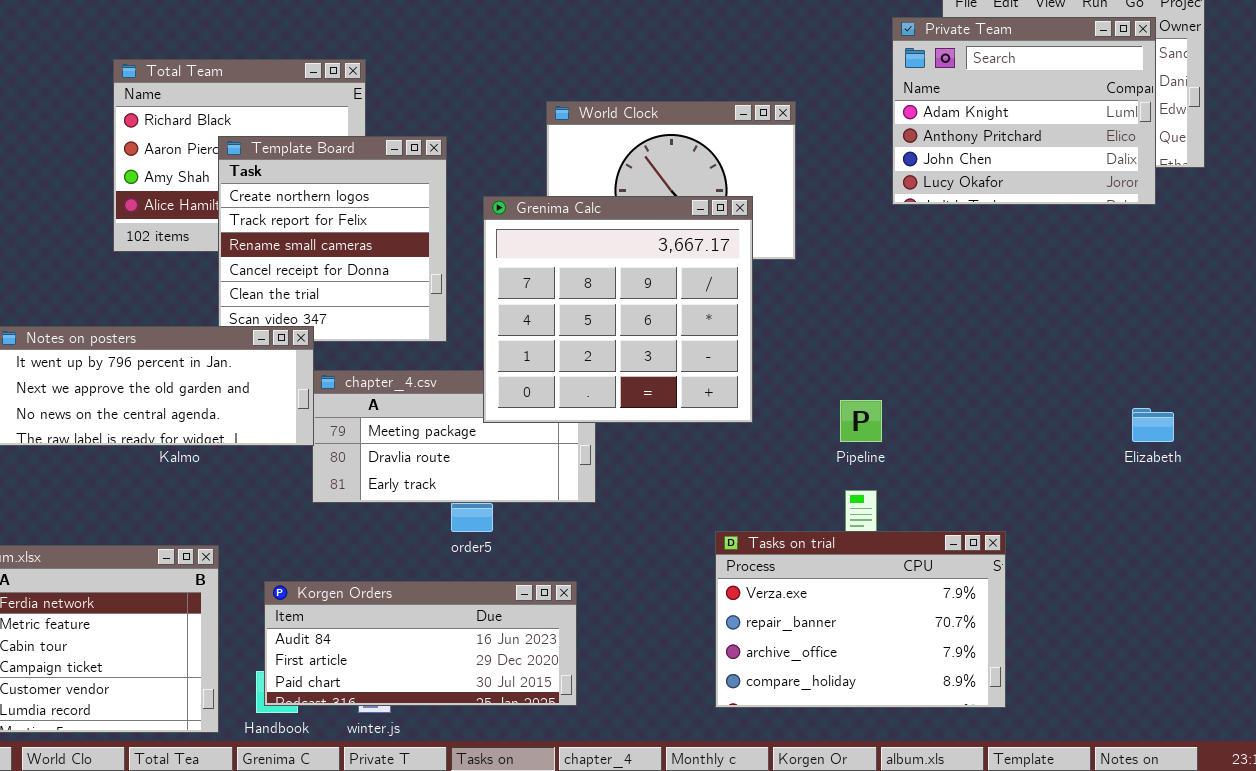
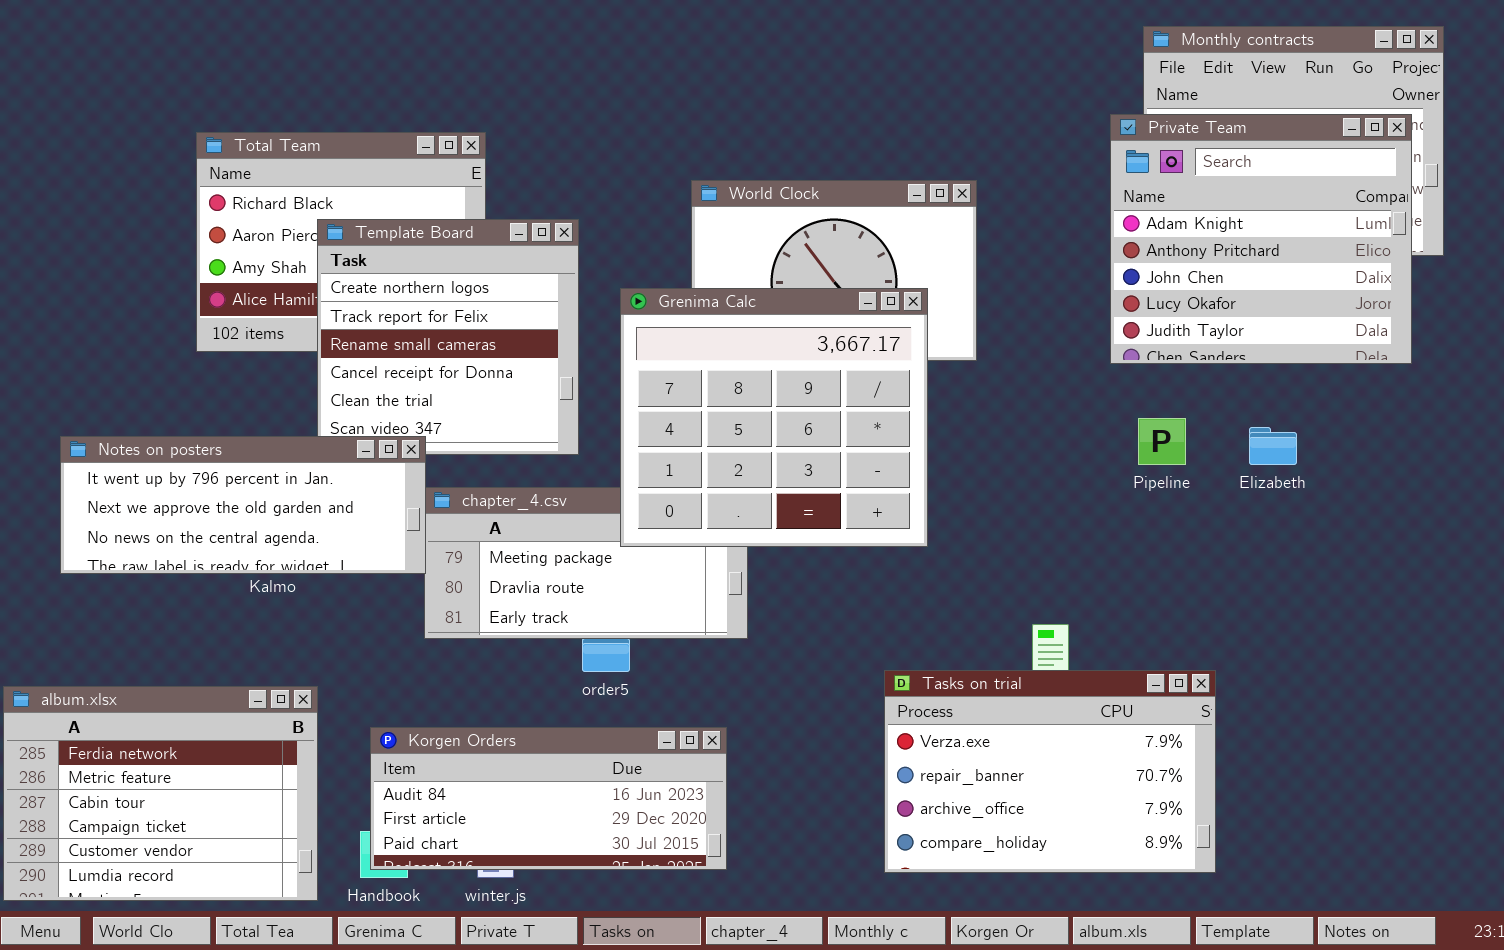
Private Team: [892,17,1156,205] -> [1110,114,1412,364], moved, resized
Pipeline: [840,400,882,442] -> [1138,418,1186,465], moved
Elizabeth: [1132,408,1174,442] -> [1249,427,1297,465], moved

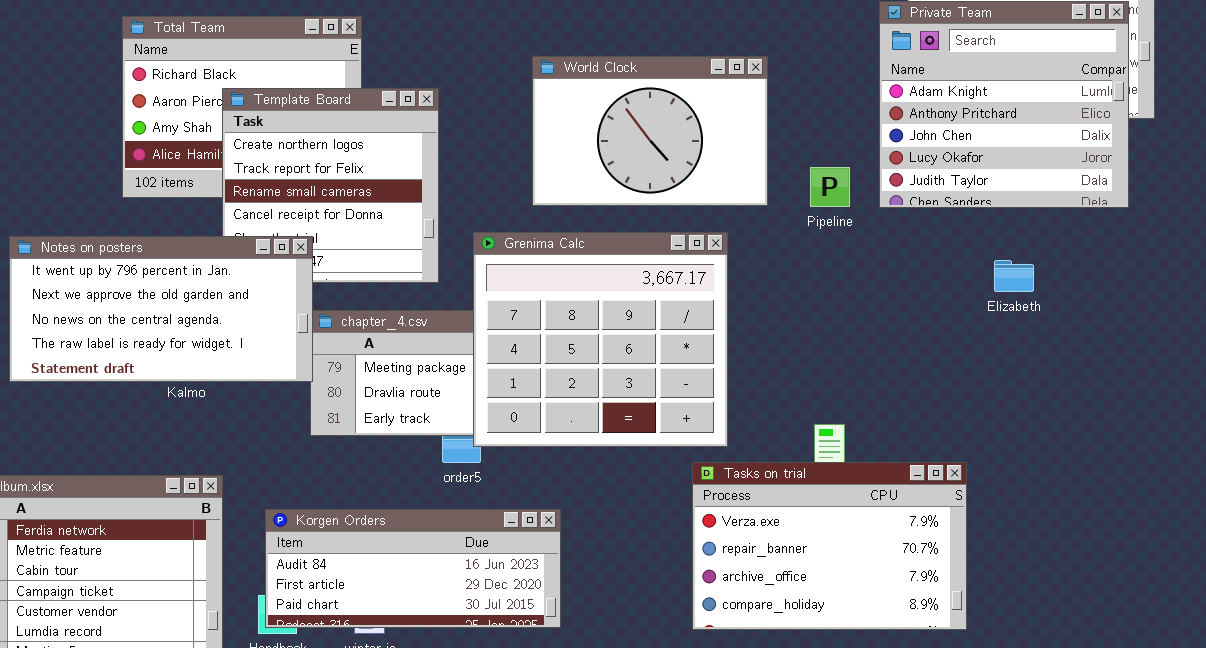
Grenima Calc: [620,288,928,547] -> [473,232,728,447], moved
Pipeline: [1138,418,1186,465] -> [810,167,850,207], moved
Notes on posters: [60,436,426,574] -> [9,236,313,382], resized

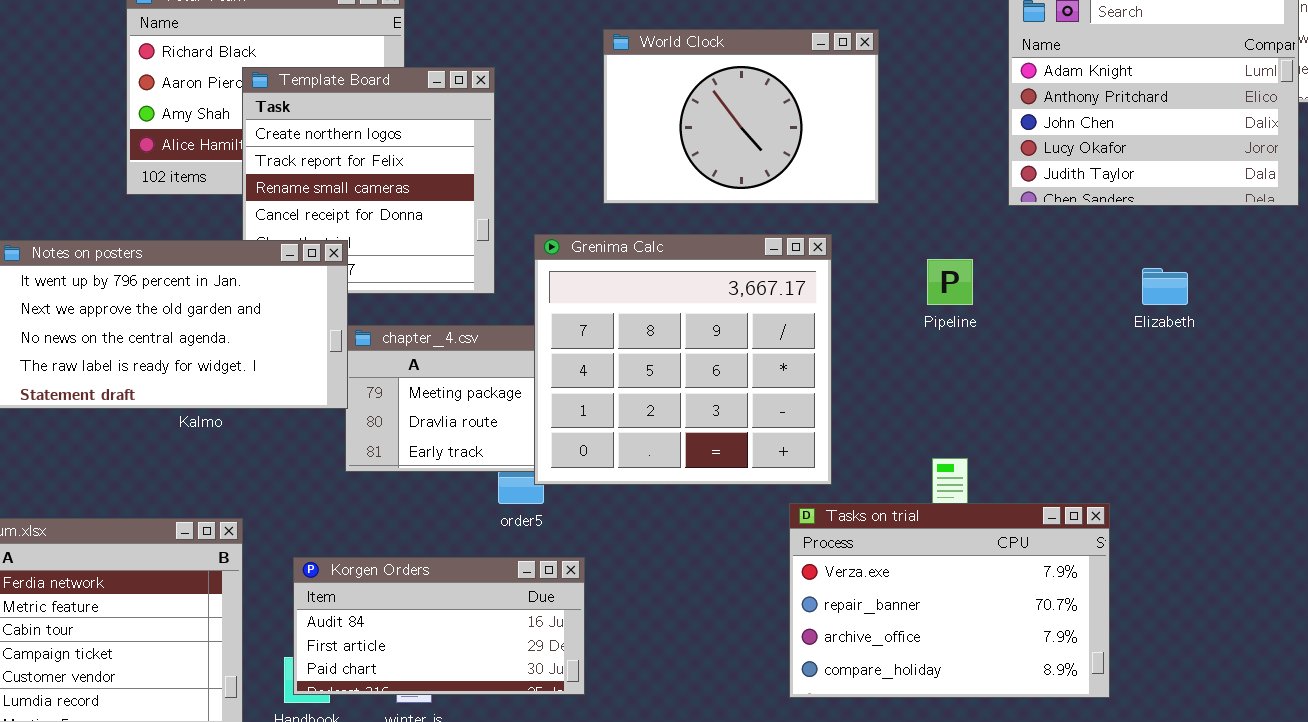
Pipeline: [810,167,850,207] -> [927,259,973,305], moved
Korgen Orders: [265,509,561,628] -> [293,557,585,695], resized

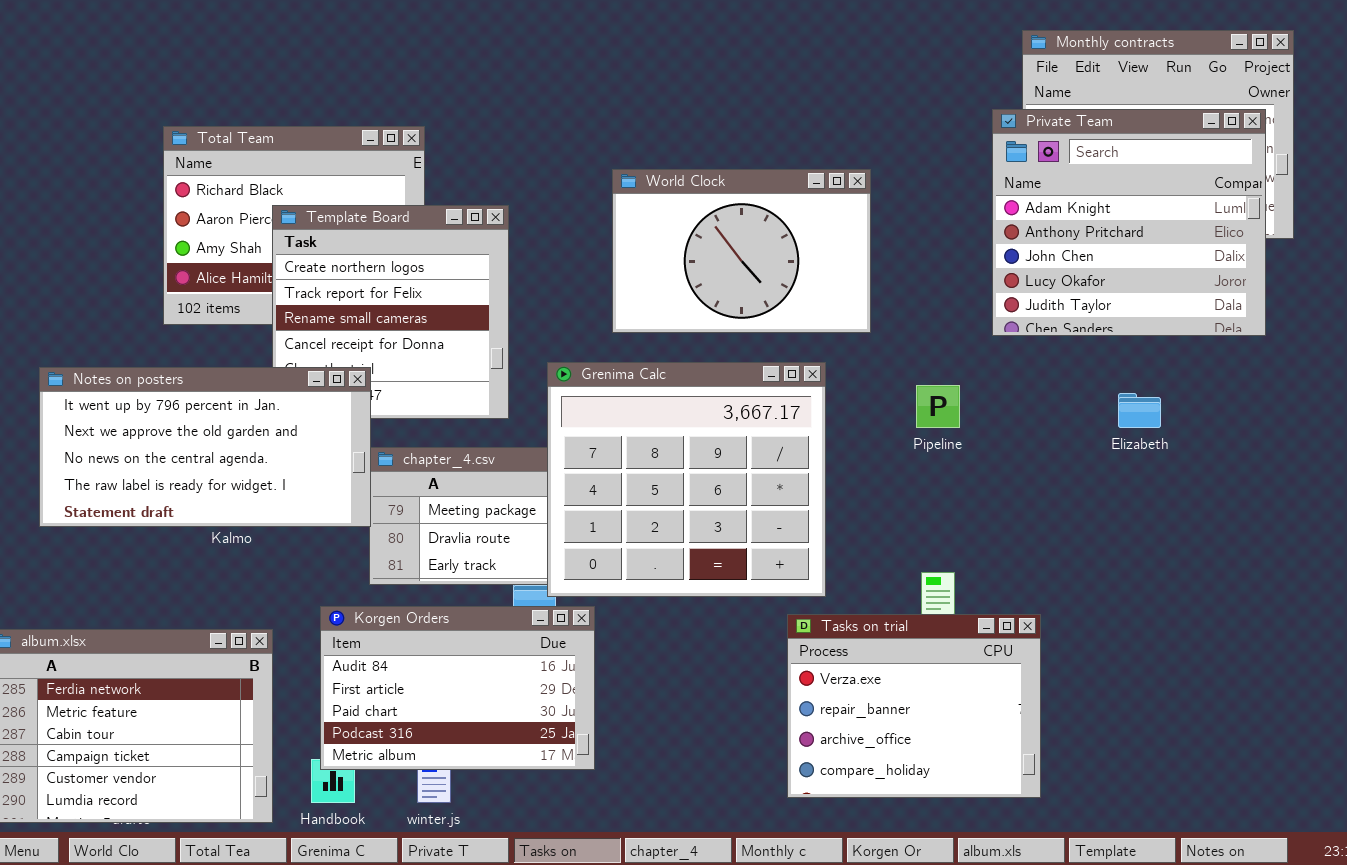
Tasks on trial: [789,503,1110,698] -> [787,614,1041,798], resized
Korgen Orders: [293,557,585,695] -> [320,606,595,770], moved, resized

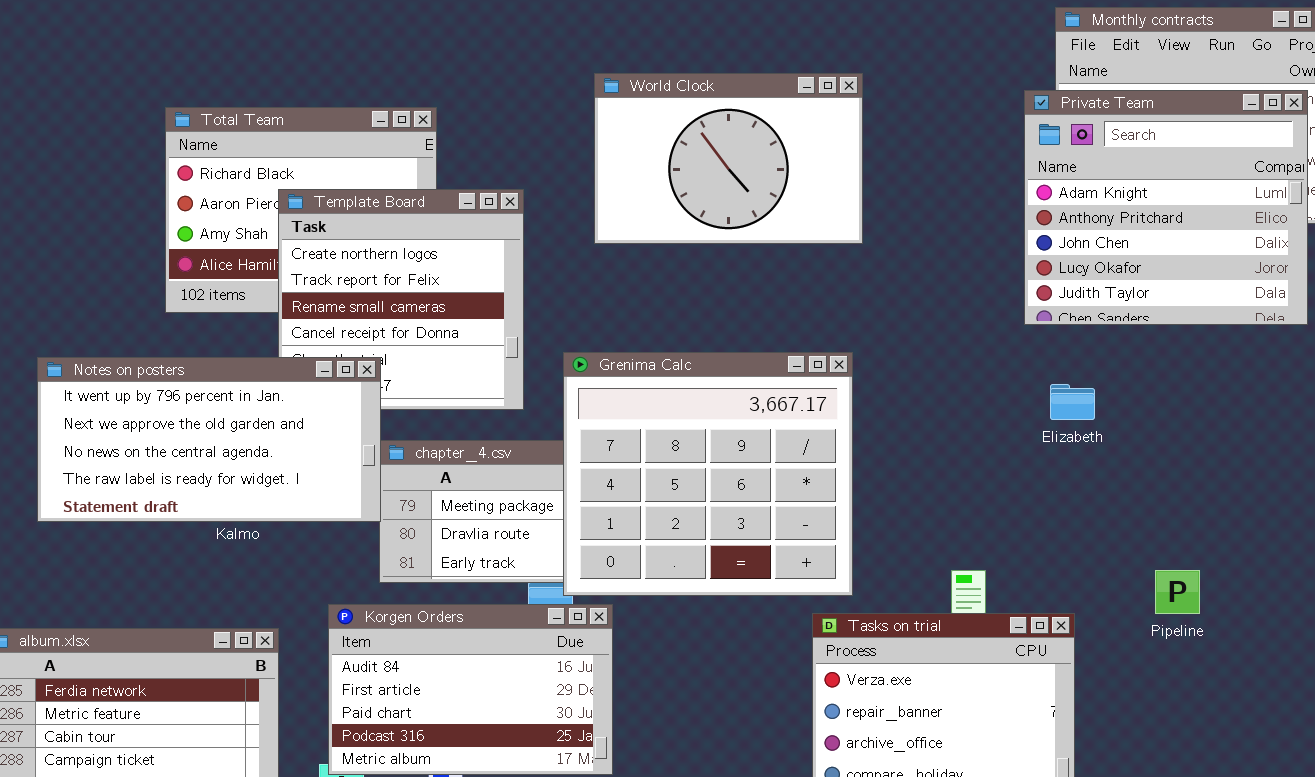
World Clock: [612,169,871,333] -> [594,73,863,244], moved
Pipeline: [916,385,960,428] -> [1155,570,1200,614], moved
Elizabeth: [1118,393,1161,428] -> [1050,384,1095,420], moved

